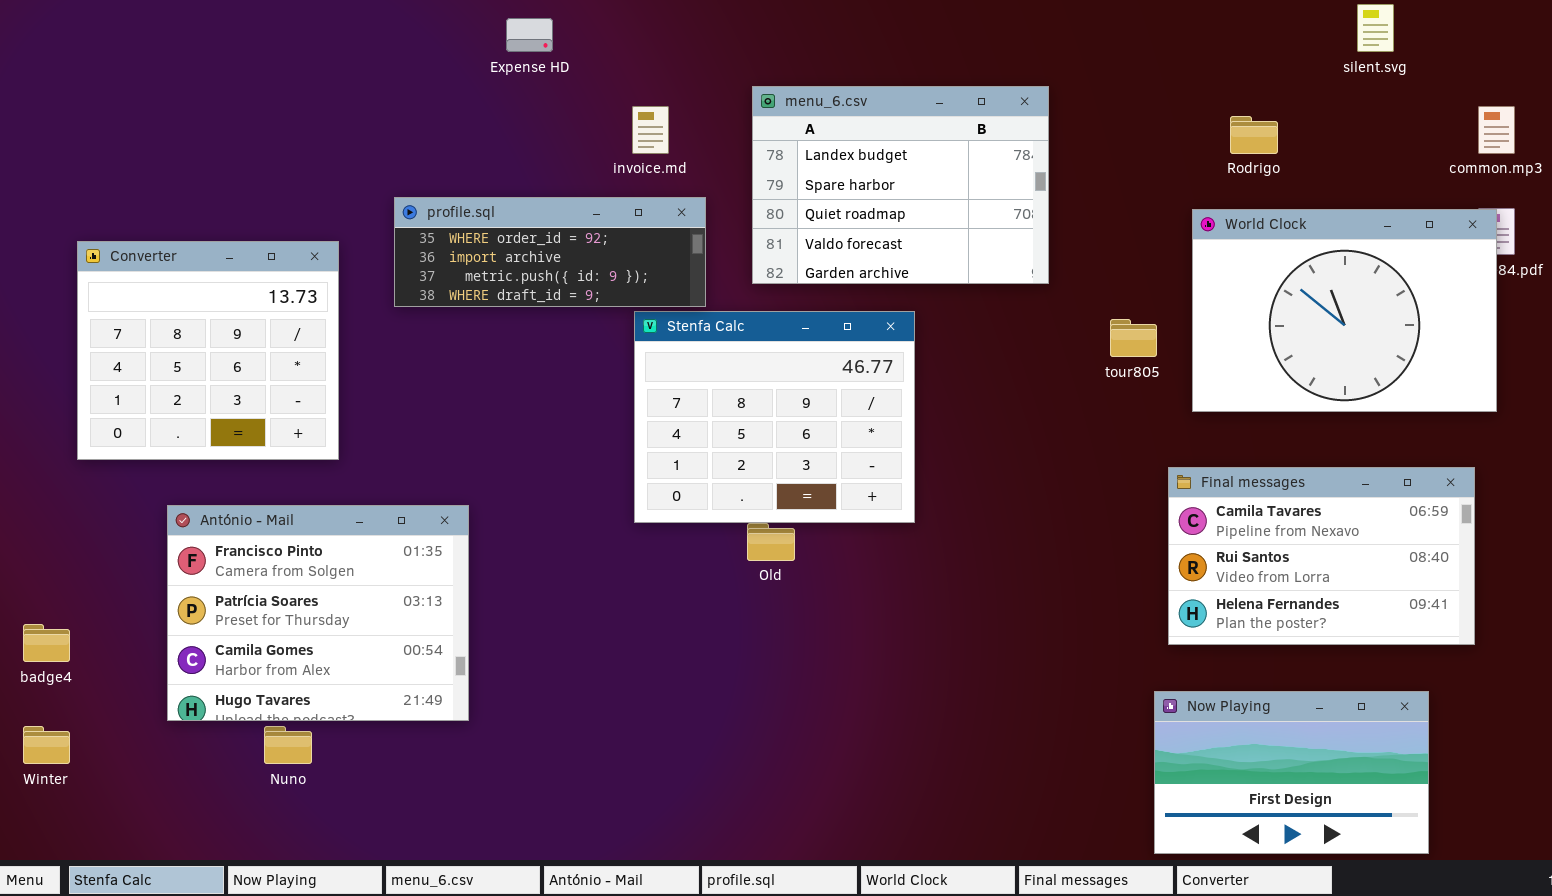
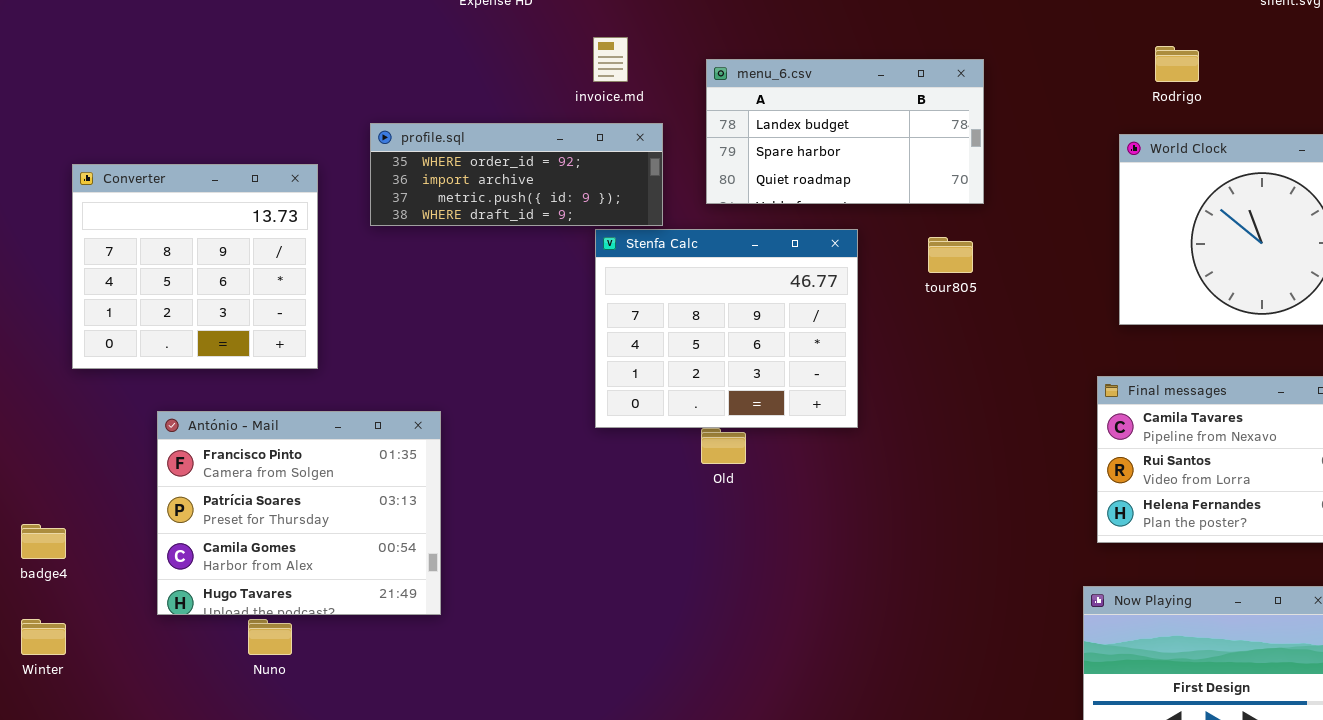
menu_6.csv: [752,86,1049,284] -> [706,59,984,204], resized
tour805: [1110,319,1157,357] -> [928,237,973,273], moved

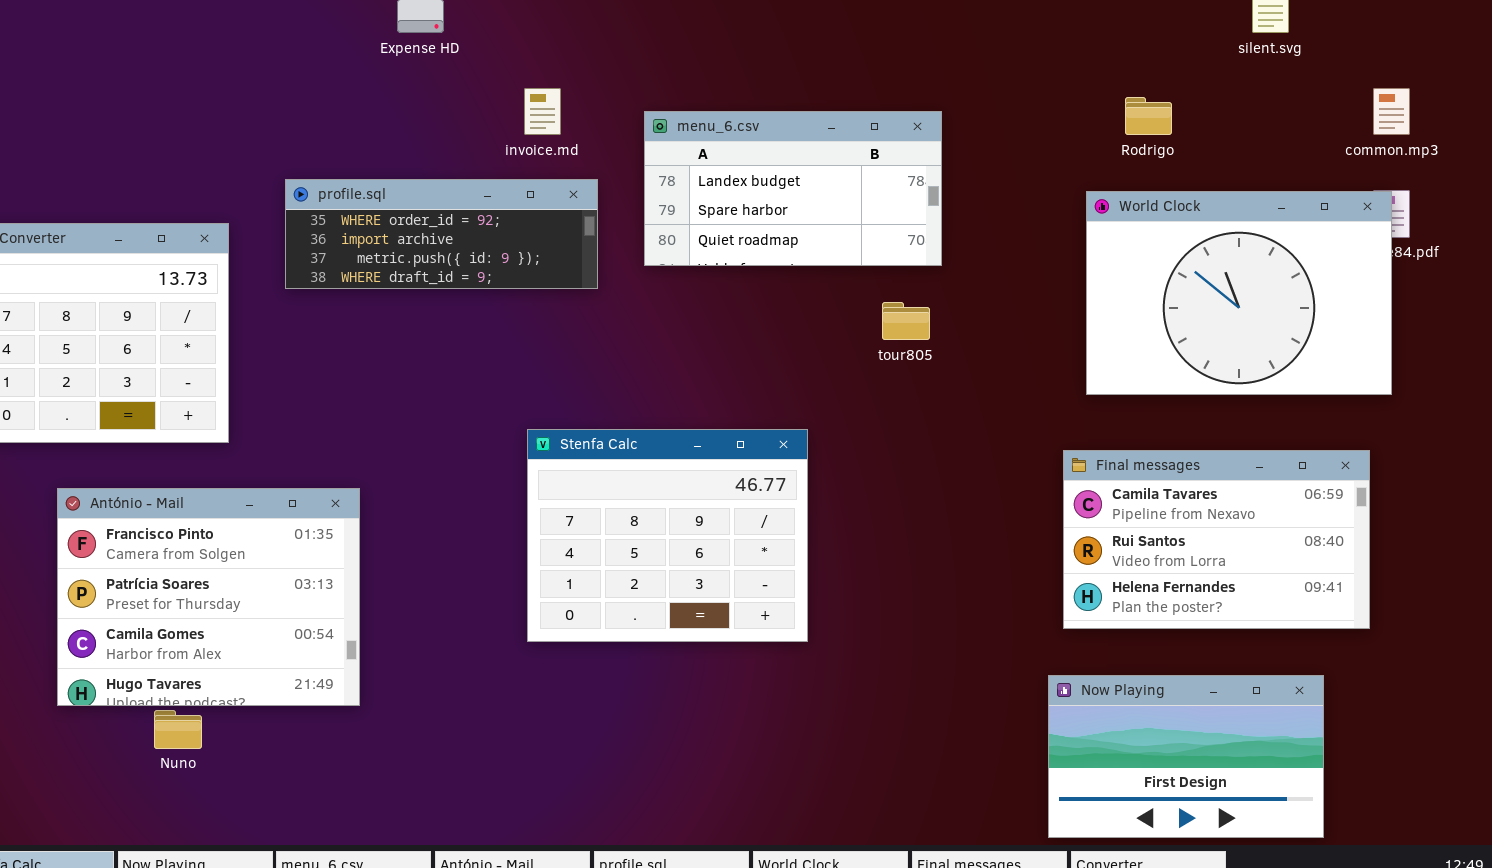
Stenfa Calc: [595,229,858,428] -> [527,429,808,642], moved

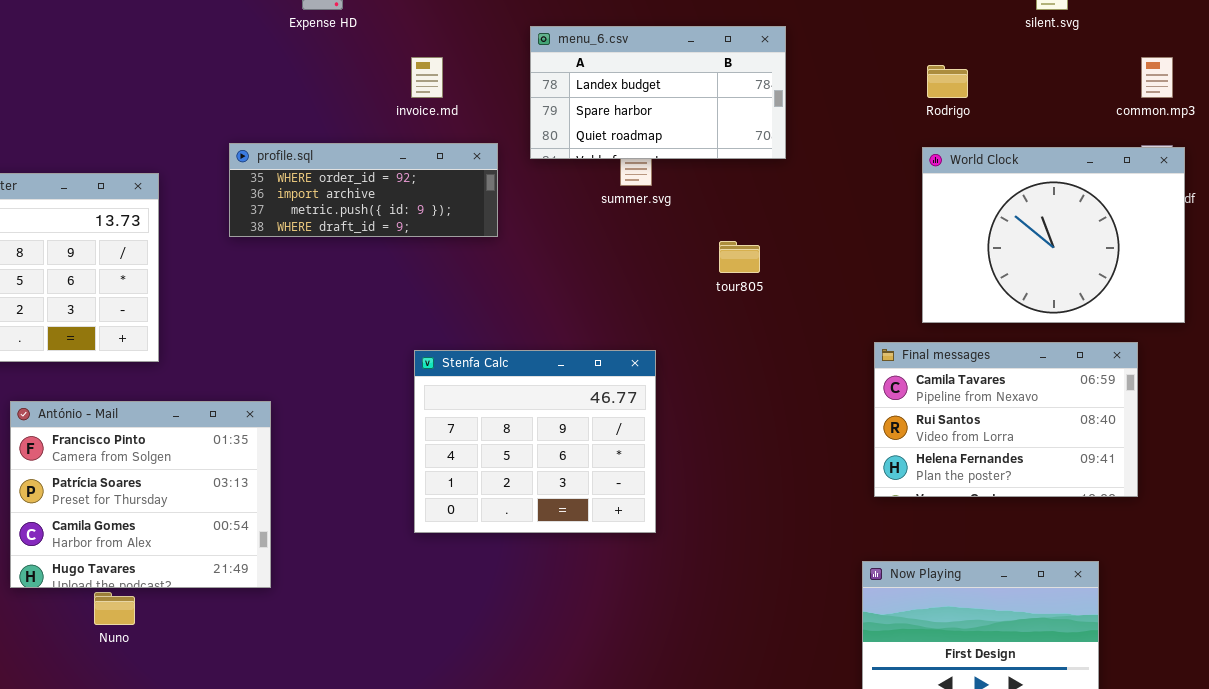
menu_6.csv: [644,111,942,266] -> [530,26,786,159], moved
profile.sql: [285,179,598,289] -> [229,143,498,237], moved
World Clock: [1086,191,1392,395] -> [922,147,1185,323], moved
Final messages: [1063,450,1370,629] -> [874,342,1138,497], moved

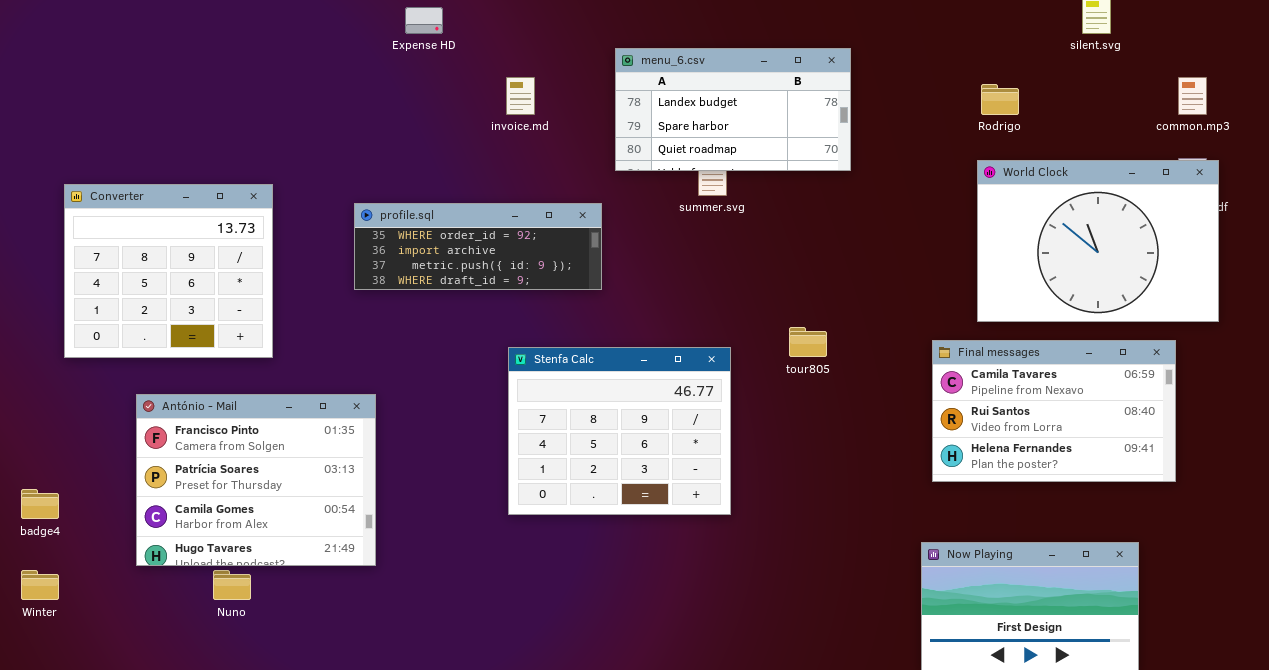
profile.sql: [229,143,498,237] -> [354,203,602,290], moved
tour805: [719,241,760,273] -> [789,327,827,357], moved

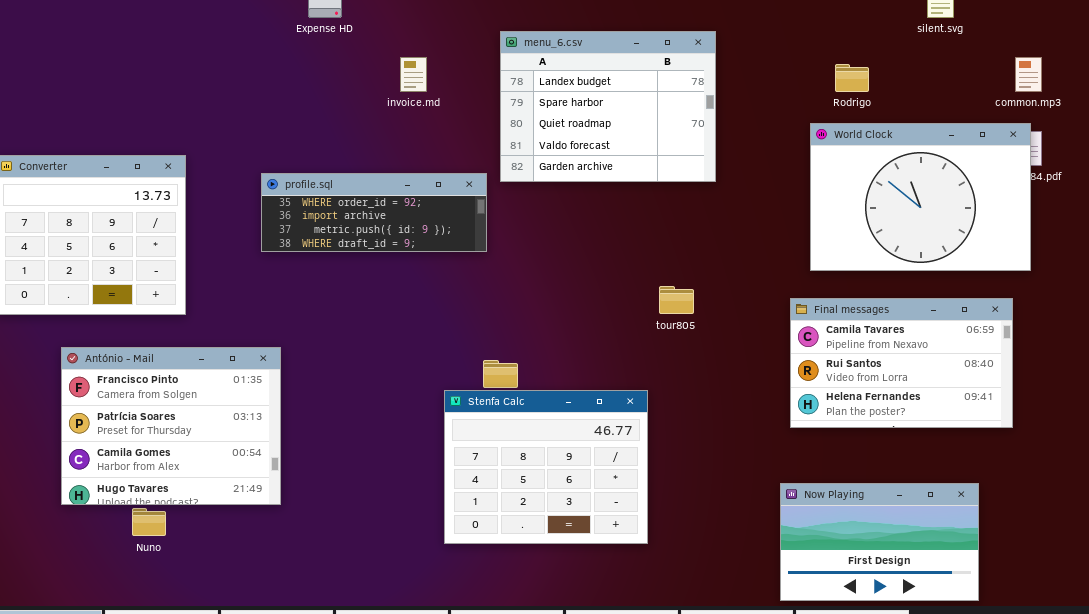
menu_6.csv: [615,48,851,171] -> [500,31,716,182], resized
World Clock: [977,160,1219,322] -> [810,123,1031,271], moved
Stenfa Calc: [508,347,731,515] -> [444,390,648,544], moved

